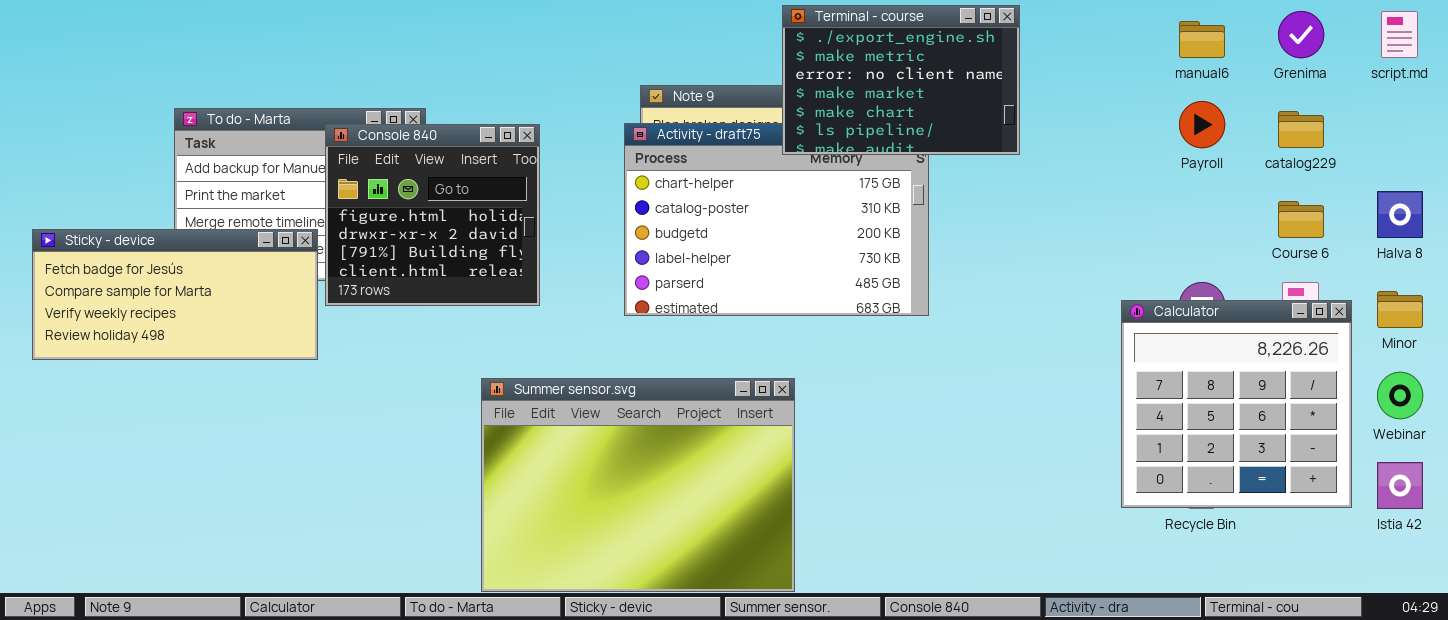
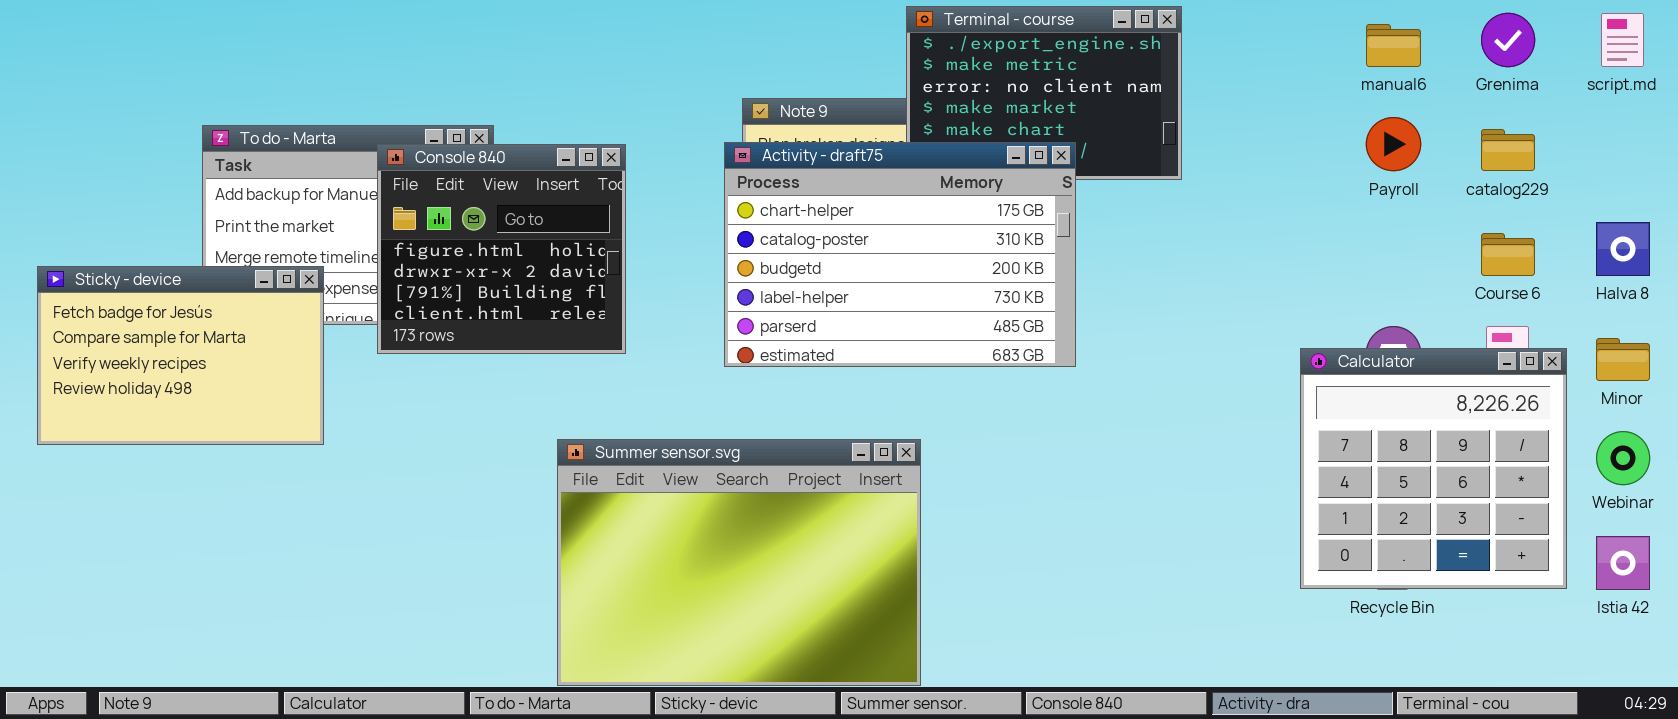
Activity - draft75: [624,123,929,316] -> [724,142,1076,367], raised
Sticky - device: [32,229,318,360] -> [37,266,324,445], resized

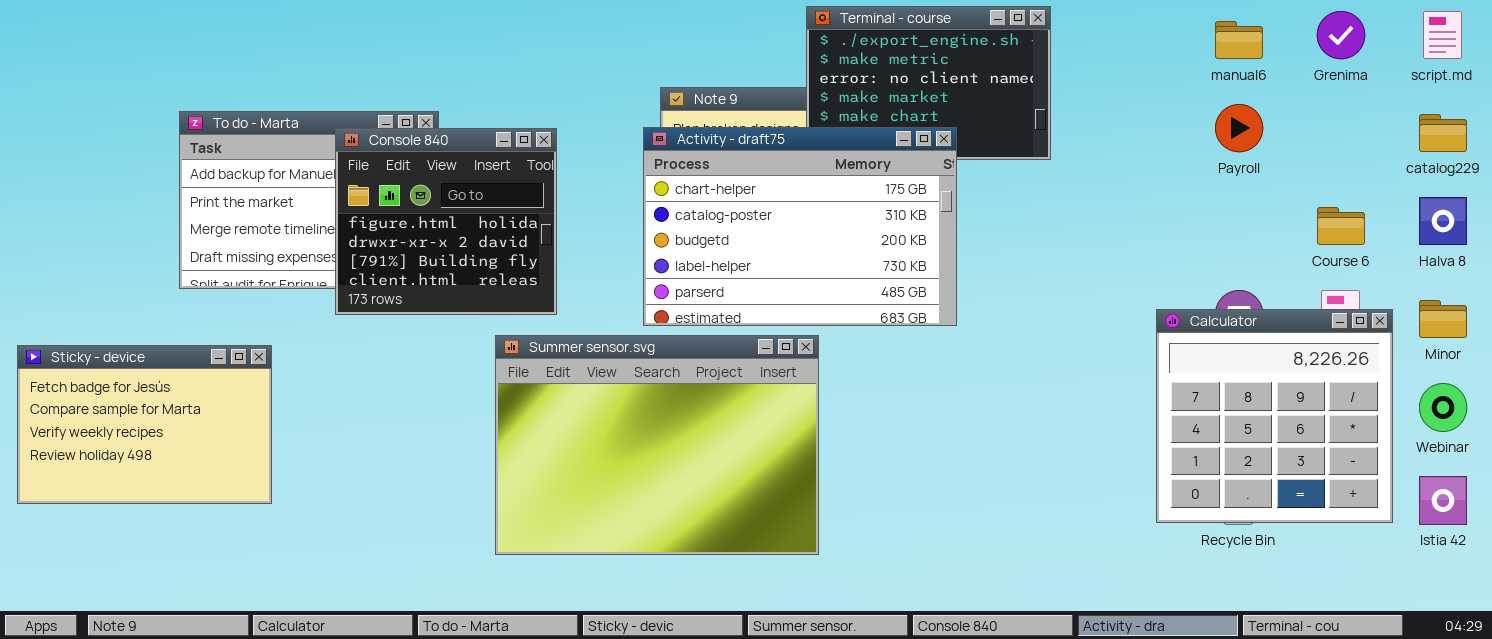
catalog229: [1481,129,1535,171] -> [1419,114,1467,152], moved
Sticky - device: [37,266,324,445] -> [17,345,272,504], moved
Summer sensor.svg: [557,439,921,686] -> [495,335,819,555], moved

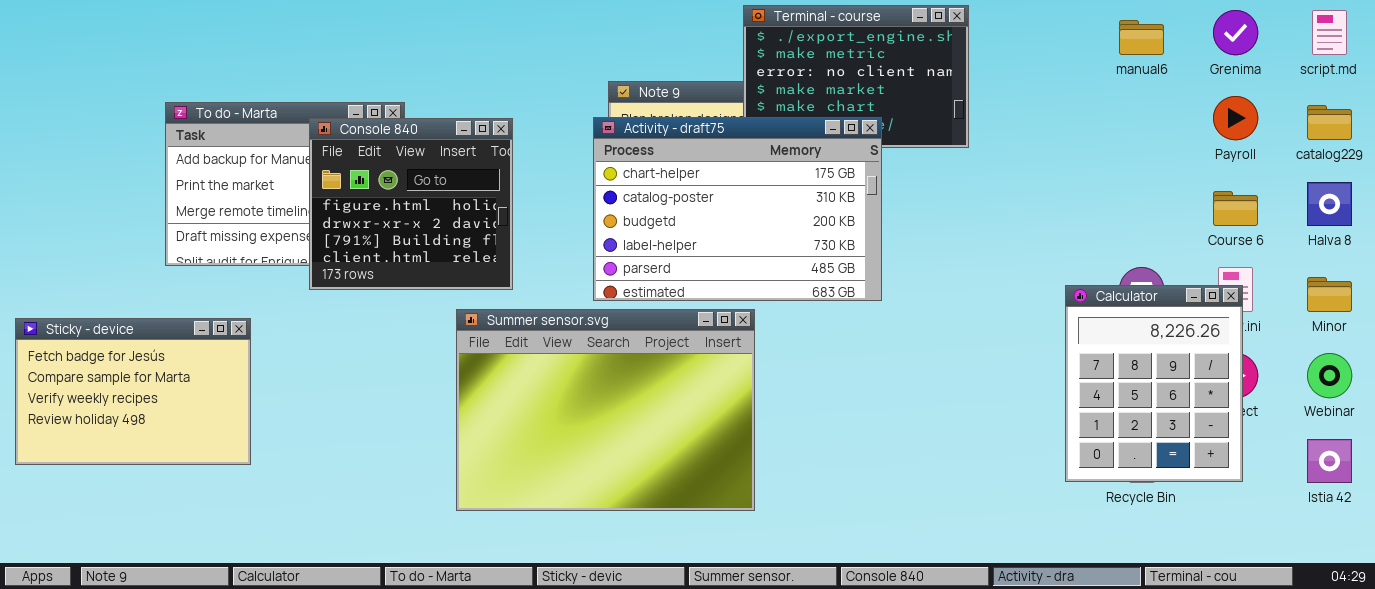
Payroll: [1215,104,1263,152] -> [1213,96,1258,140], moved
Calculator: [1156,309,1393,523] -> [1065,285,1243,482], resized

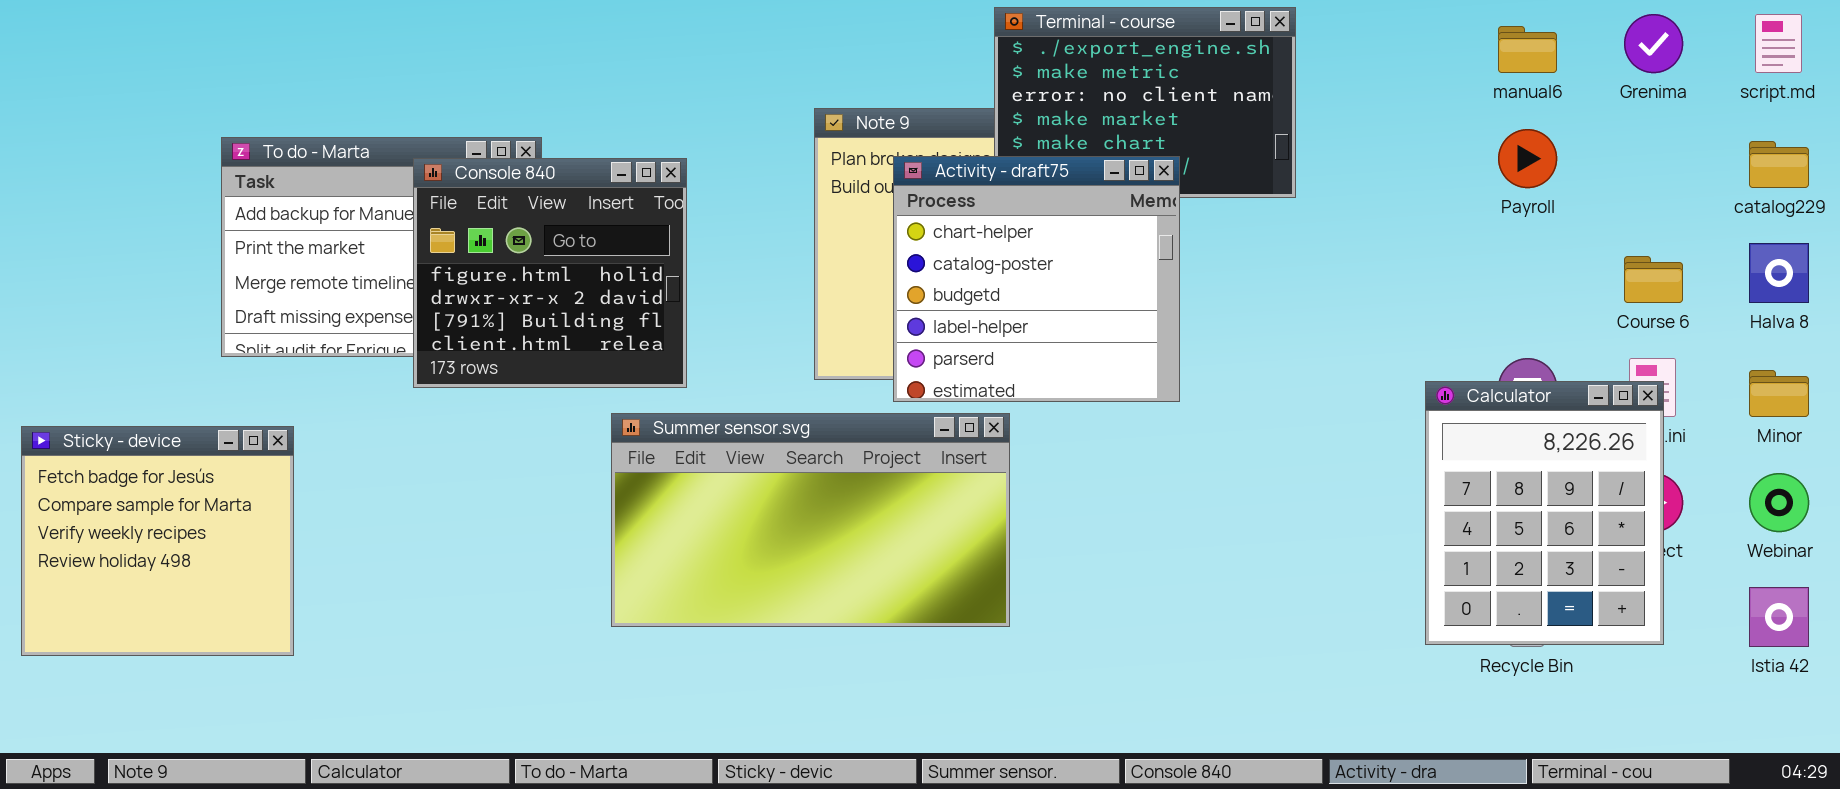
Payroll: [1213,96,1258,140] -> [1498,129,1557,188], moved
Activity - draft75: [593,117,882,301] -> [893,156,1180,402], resized
Summer sensor.svg: [456,309,755,511] -> [611,413,1010,627], resized
Sticky - device: [15,318,251,465] -> [21,426,294,656], resized

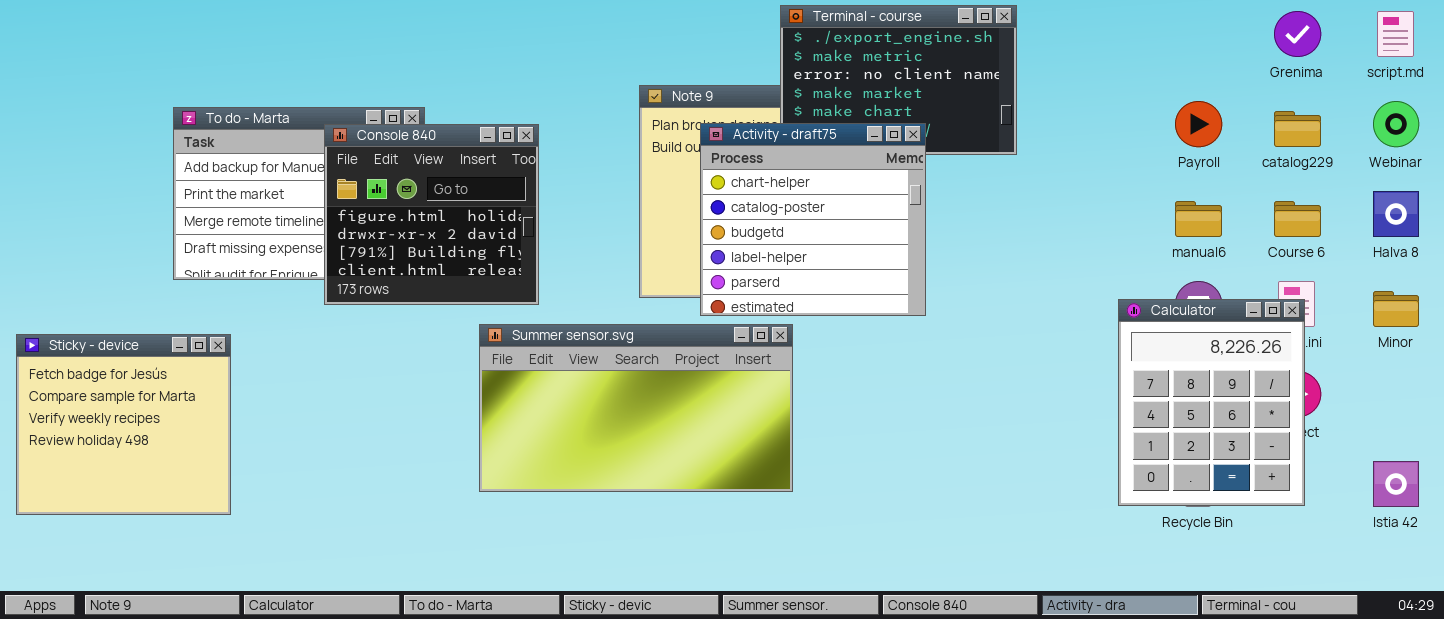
manual6: [1498,26,1557,73] -> [1175,201,1222,237], moved
catalog229: [1749,141,1809,188] -> [1274,111,1321,147], moved
Webinar: [1749,473,1809,532] -> [1373,101,1419,147], moved

